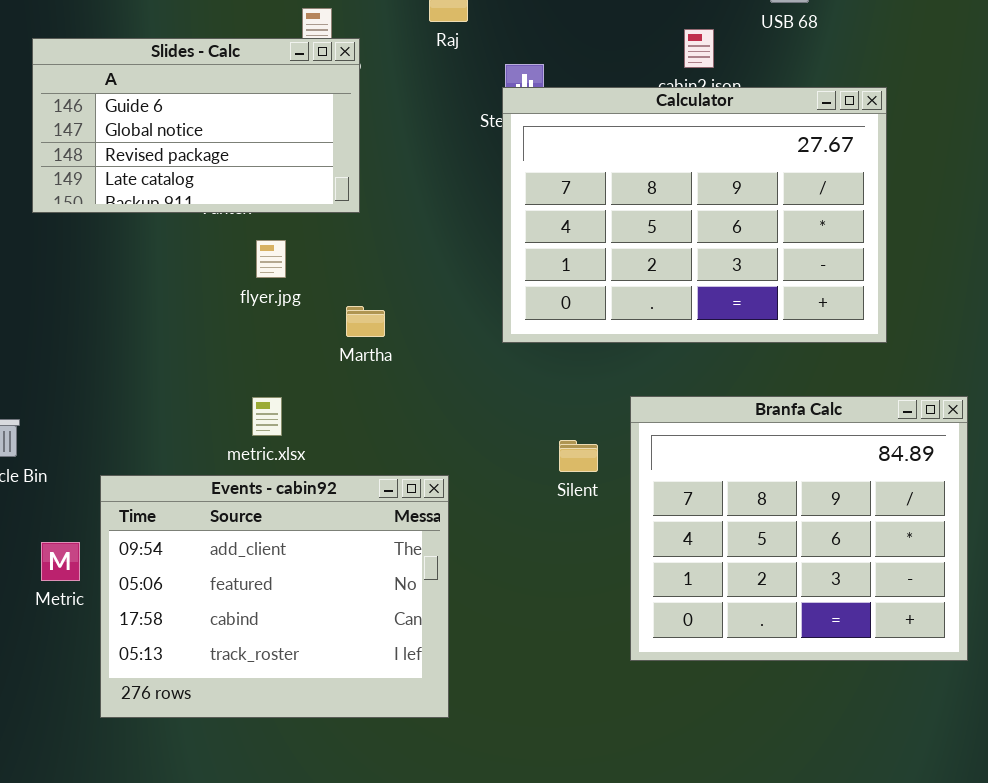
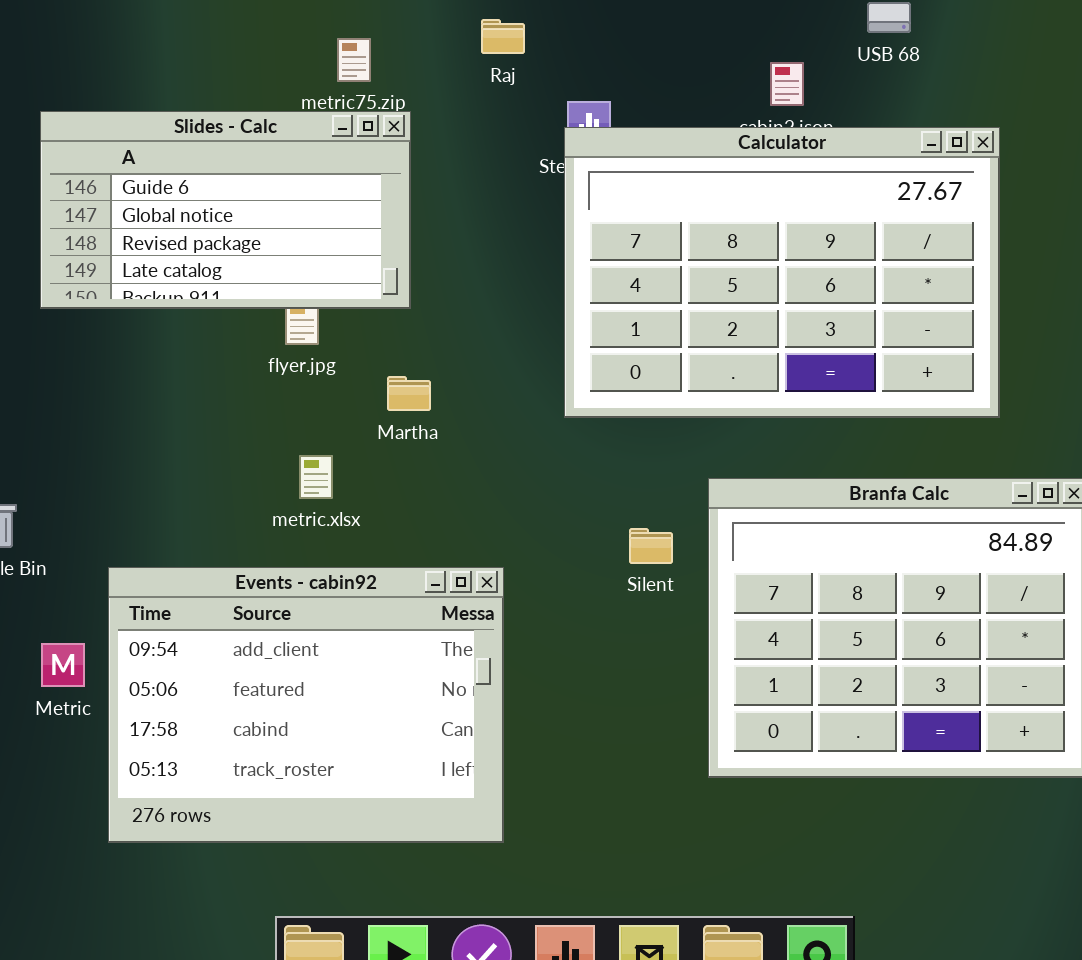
Slides - Calc: [32,38,360,213] -> [40,111,411,309], moved
metric.xlsx: [252,397,282,436] -> [299,455,333,499], moved

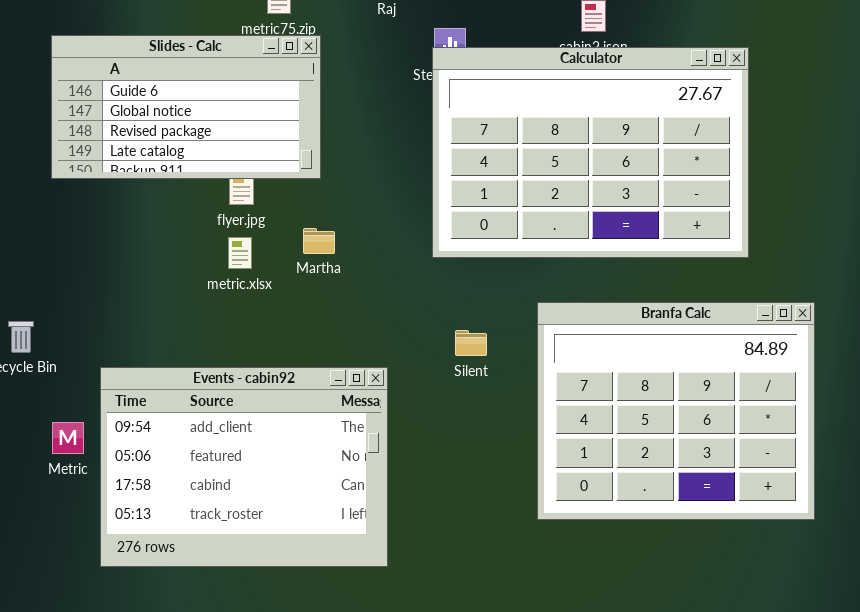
metric.xlsx: [299,455,333,499] -> [228,237,252,269], moved
Silent: [629,528,673,564] -> [455,330,487,356], moved

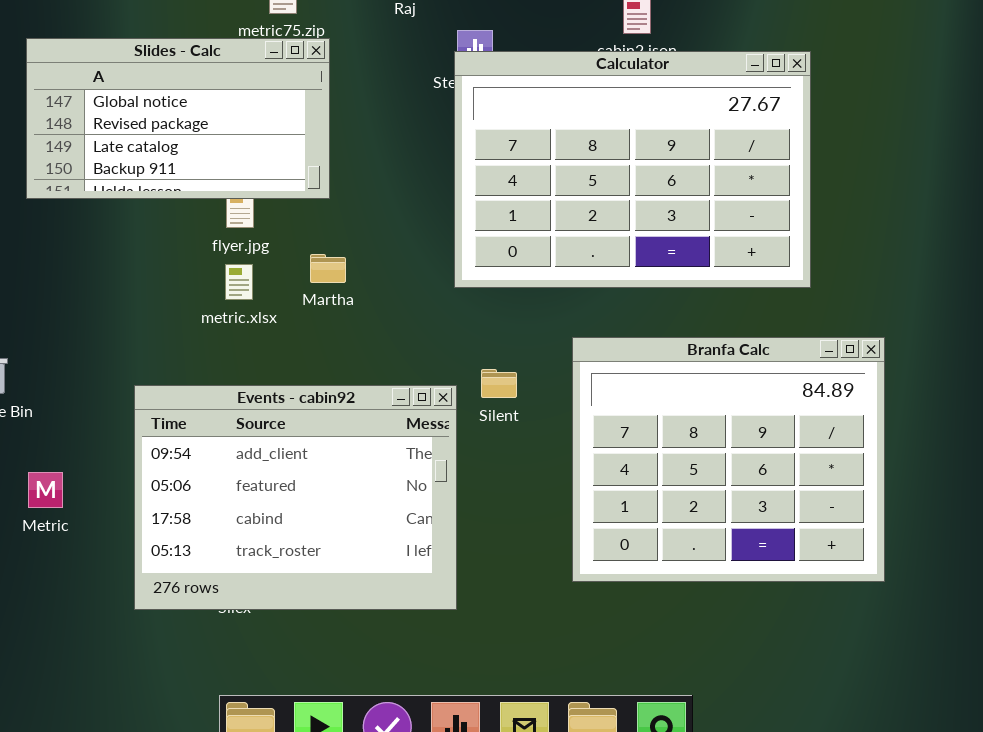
Slides - Calc: [51,35,321,179] -> [26,38,330,199], scrolled down 1 row
Events - cabin92: [100,367,388,567] -> [134,385,457,610], moved

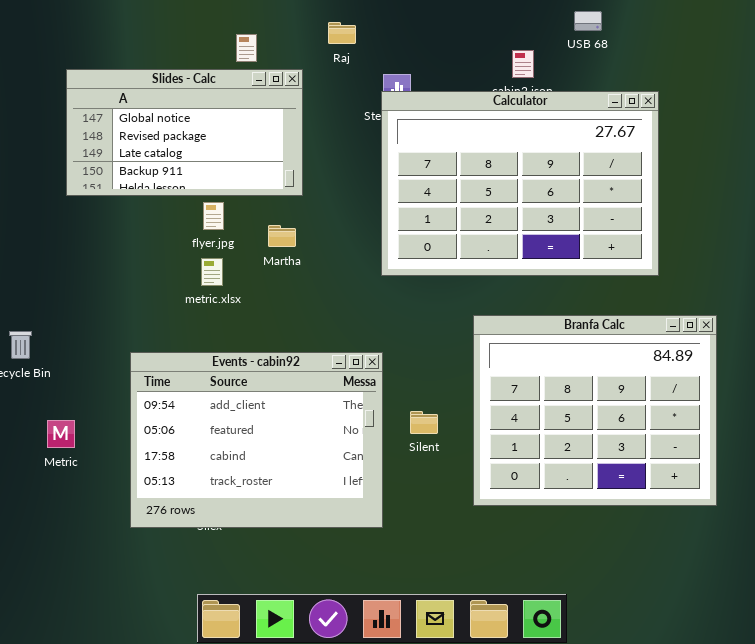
Slides - Calc: [26,38,330,199] -> [66,69,303,196], moved
Martha: [310,254,346,283] -> [268,225,296,247], moved
Silent: [481,369,517,398] -> [410,411,438,434], moved

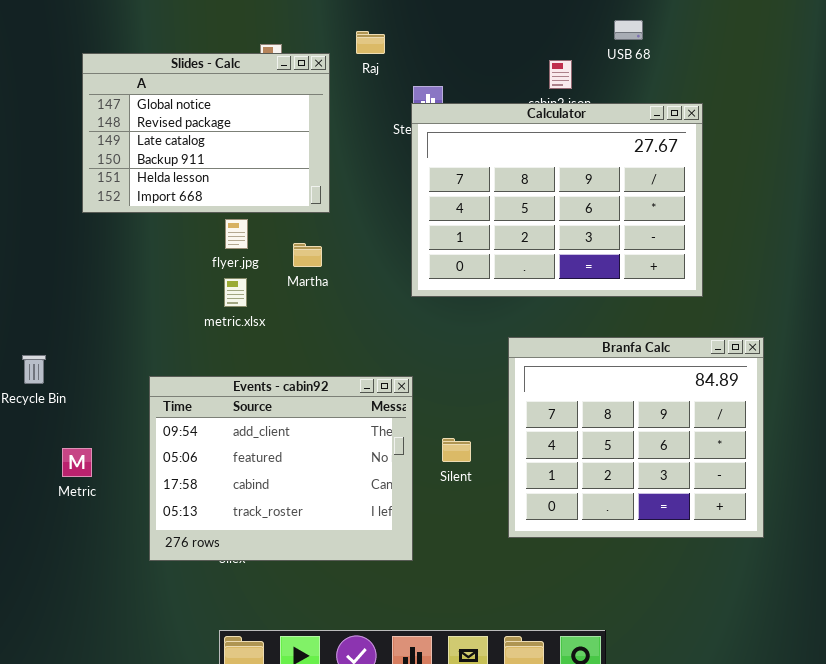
Slides - Calc: [66,69,303,196] -> [82,53,330,213], resized

